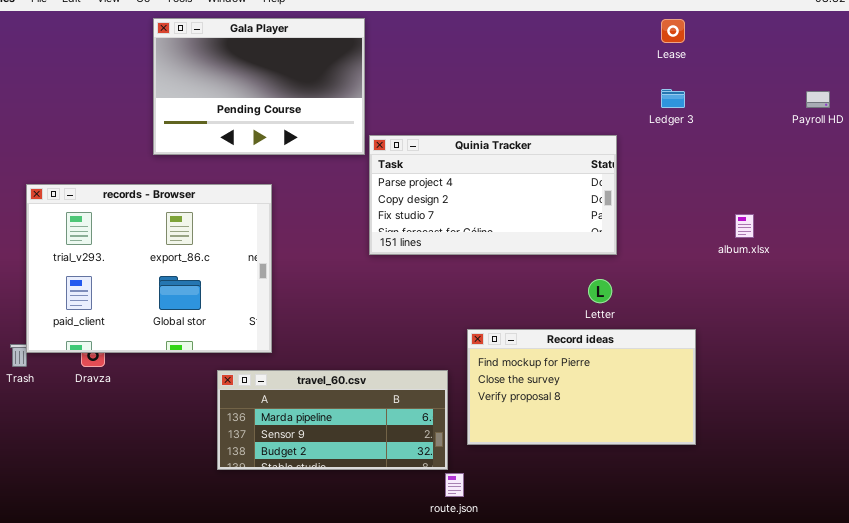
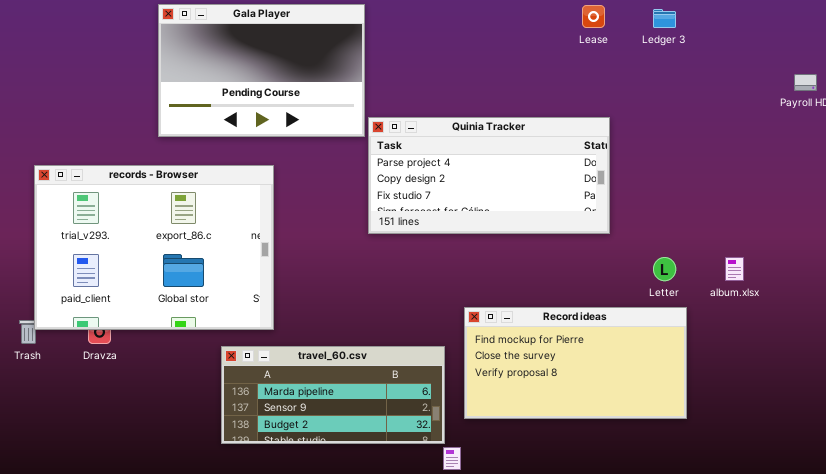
Lease: [661,19,685,43] -> [582,5,605,28], moved
Ledger 3: [661,89,685,108] -> [653,9,676,28], moved
album.xlsx: [735,214,754,238] -> [725,257,744,281], moved
Letter: [588,279,612,303] -> [653,257,676,281], moved

